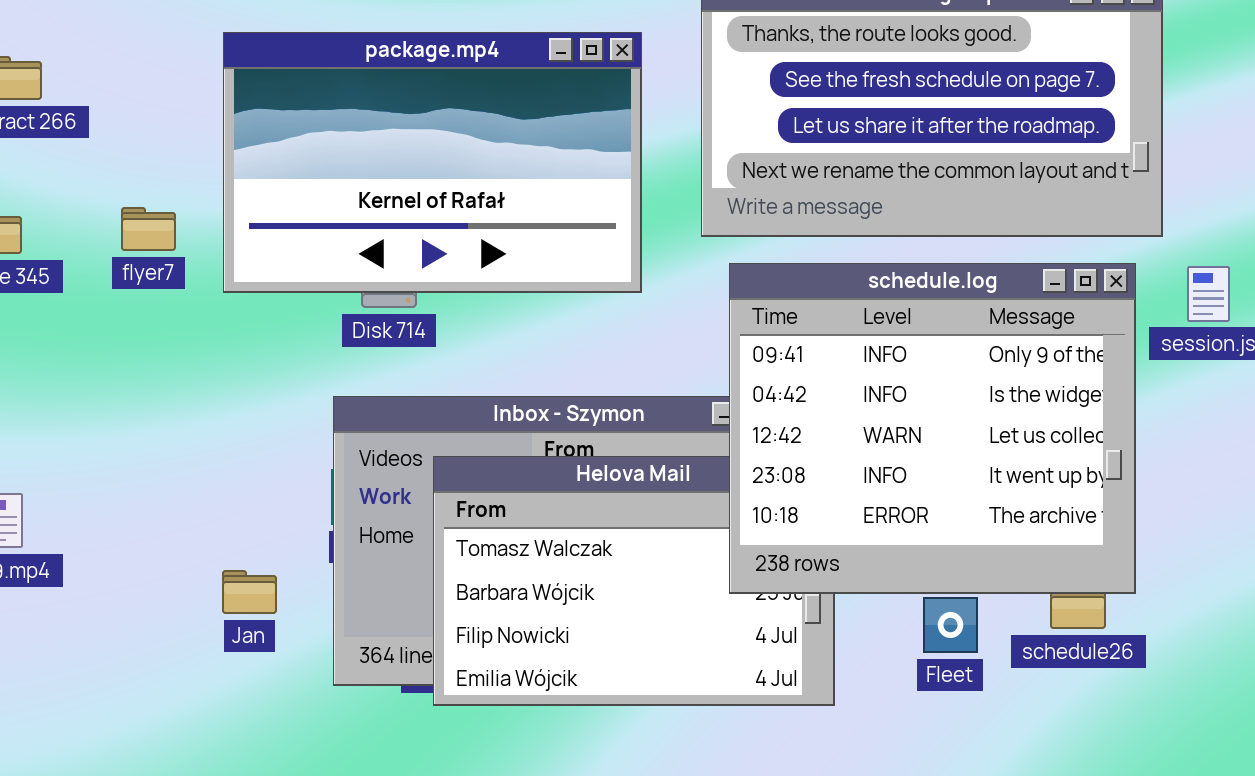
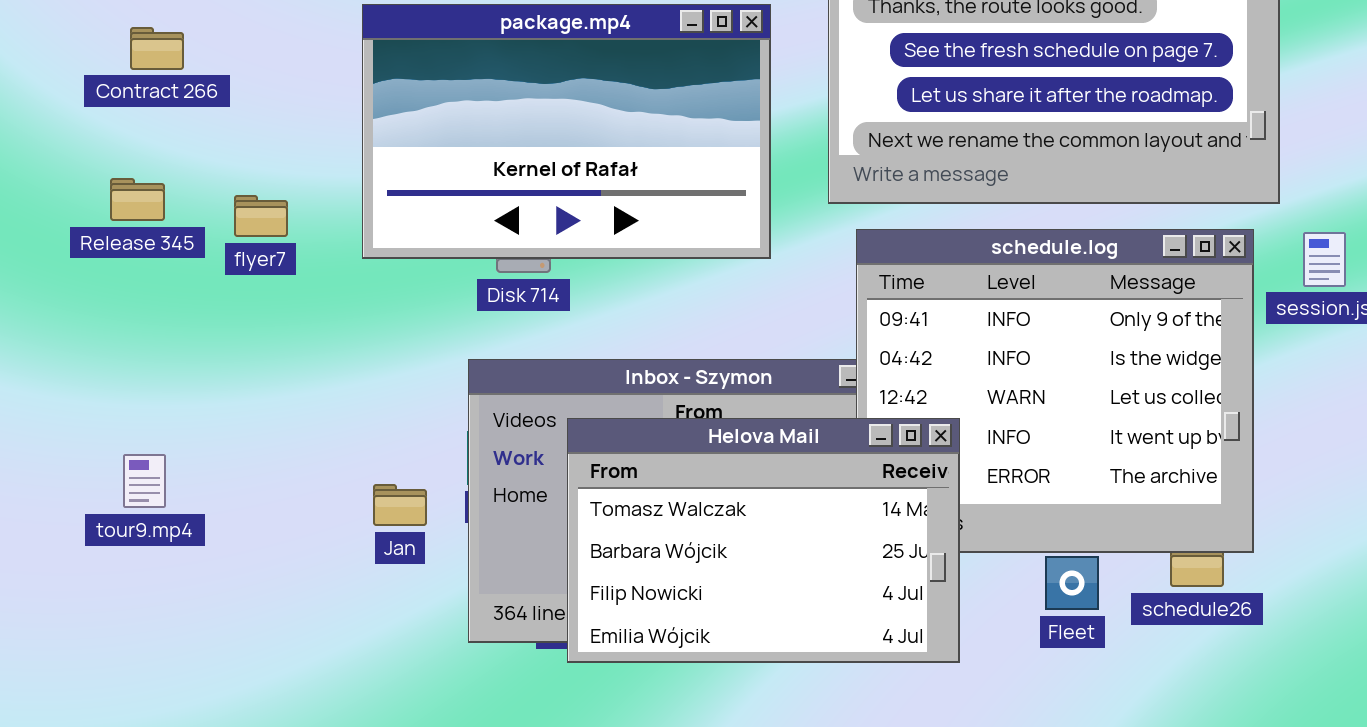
flyer7: [121,207,176,251] -> [234,195,288,237], moved
Helova Mail: [433,456,835,706] -> [567,418,960,663], raised
Jan: [222,570,277,614] -> [373,484,427,526], moved

